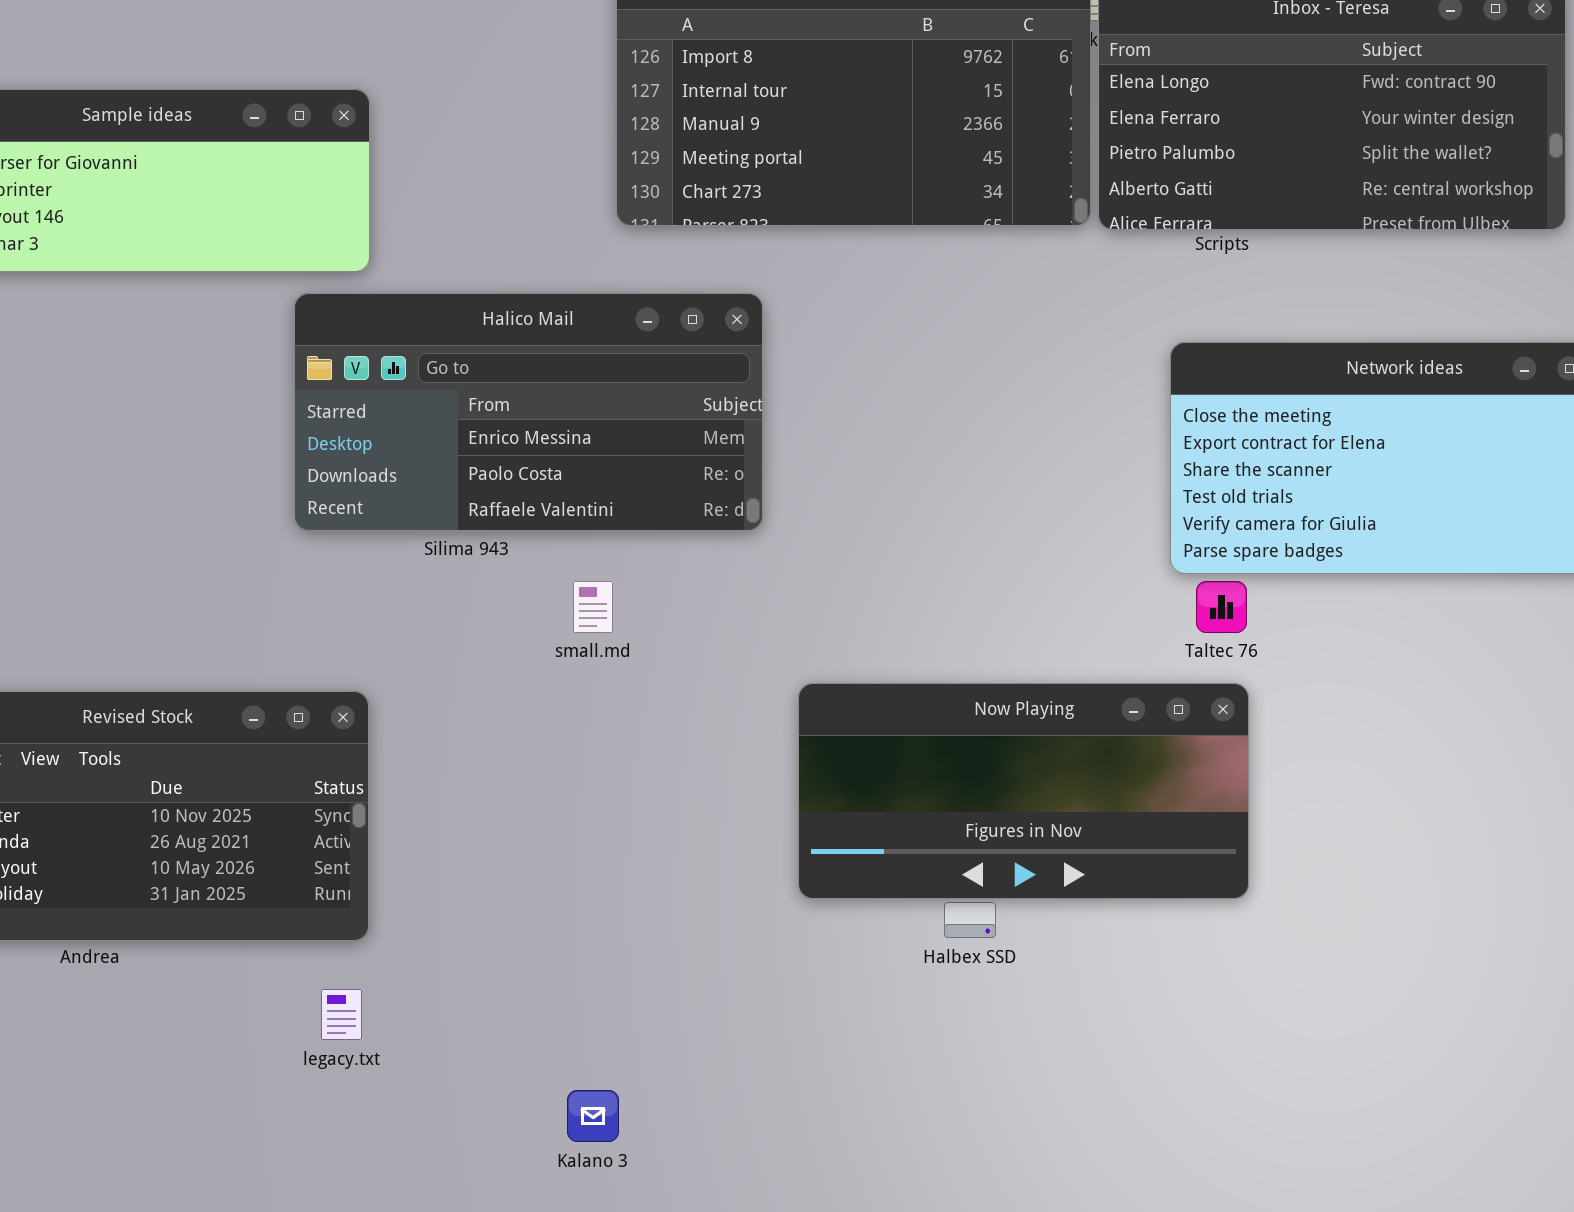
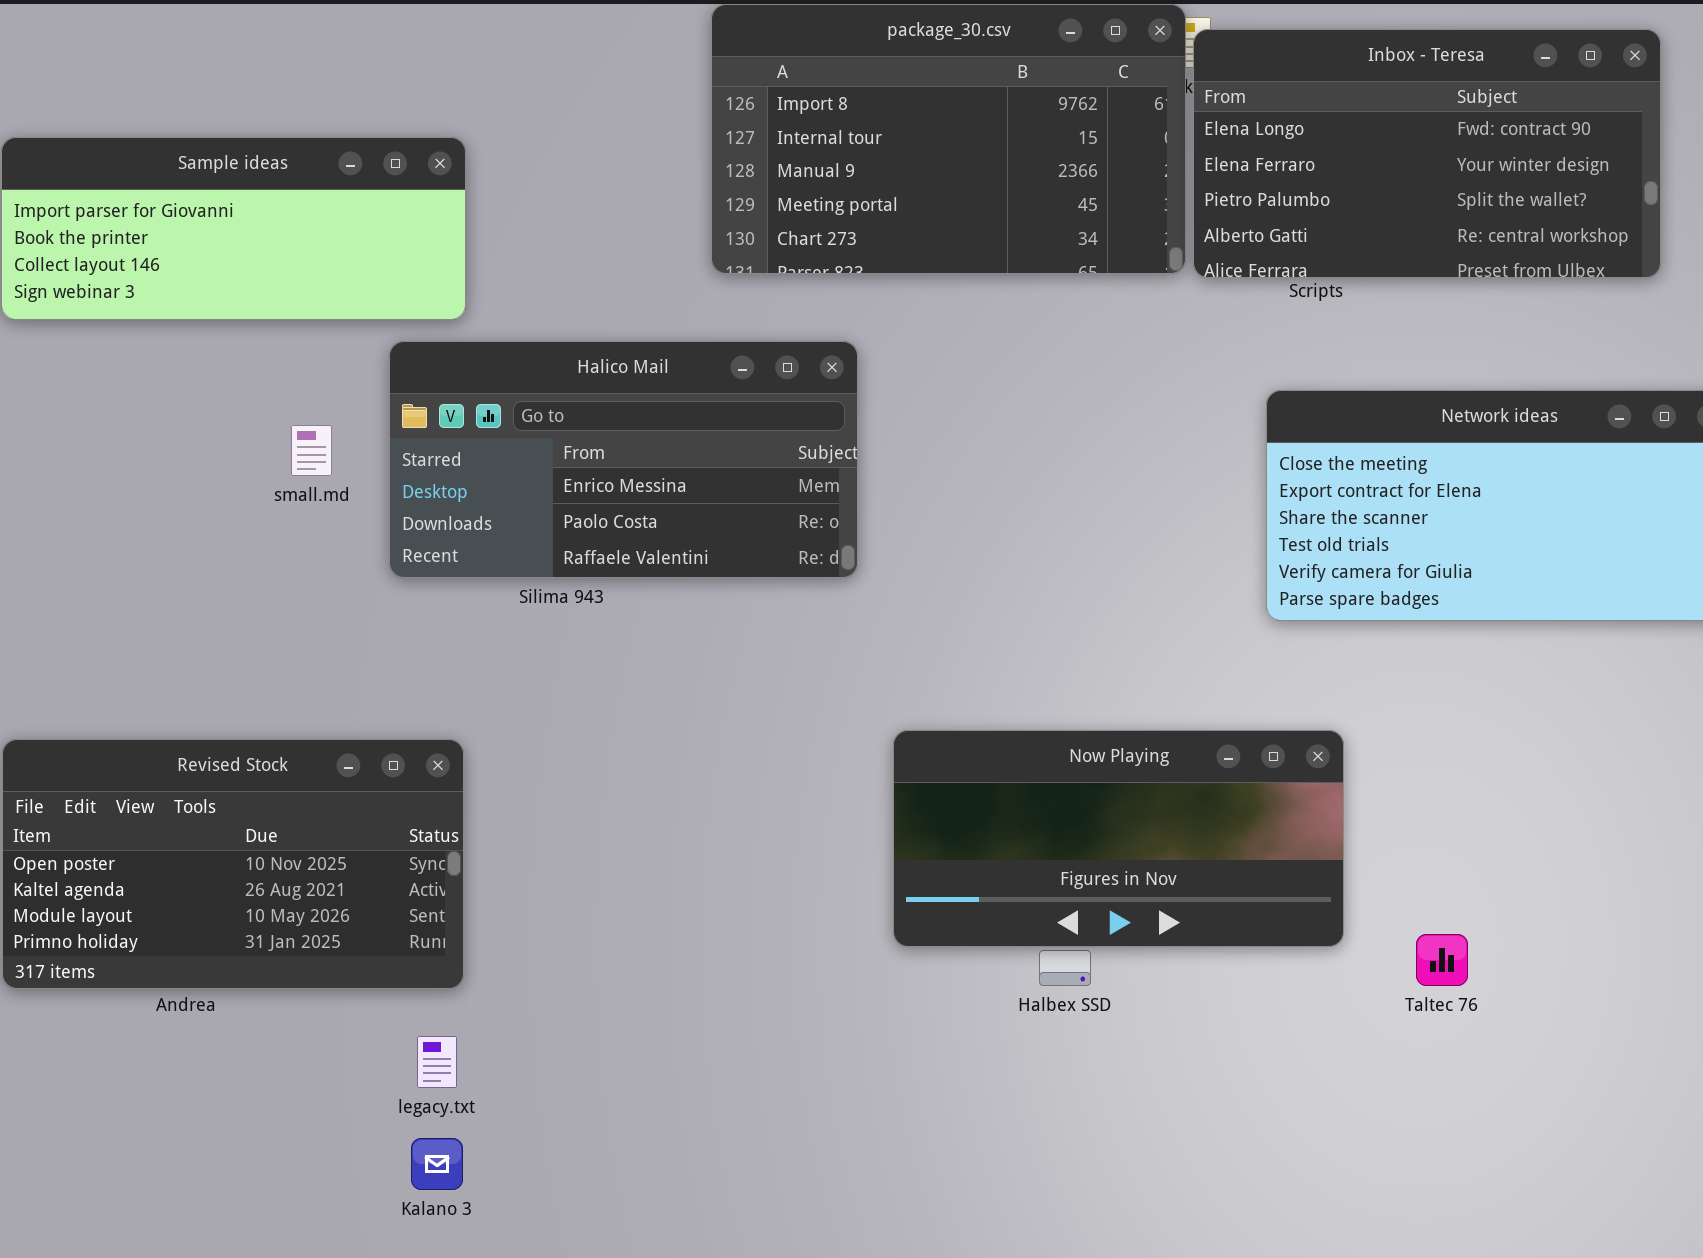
small.md: [573,581,613,633] -> [291,425,332,476], moved
Taltec 76: [1196,581,1247,633] -> [1416,934,1468,986], moved
Kalano 3: [567,1090,619,1142] -> [411,1138,463,1190], moved

